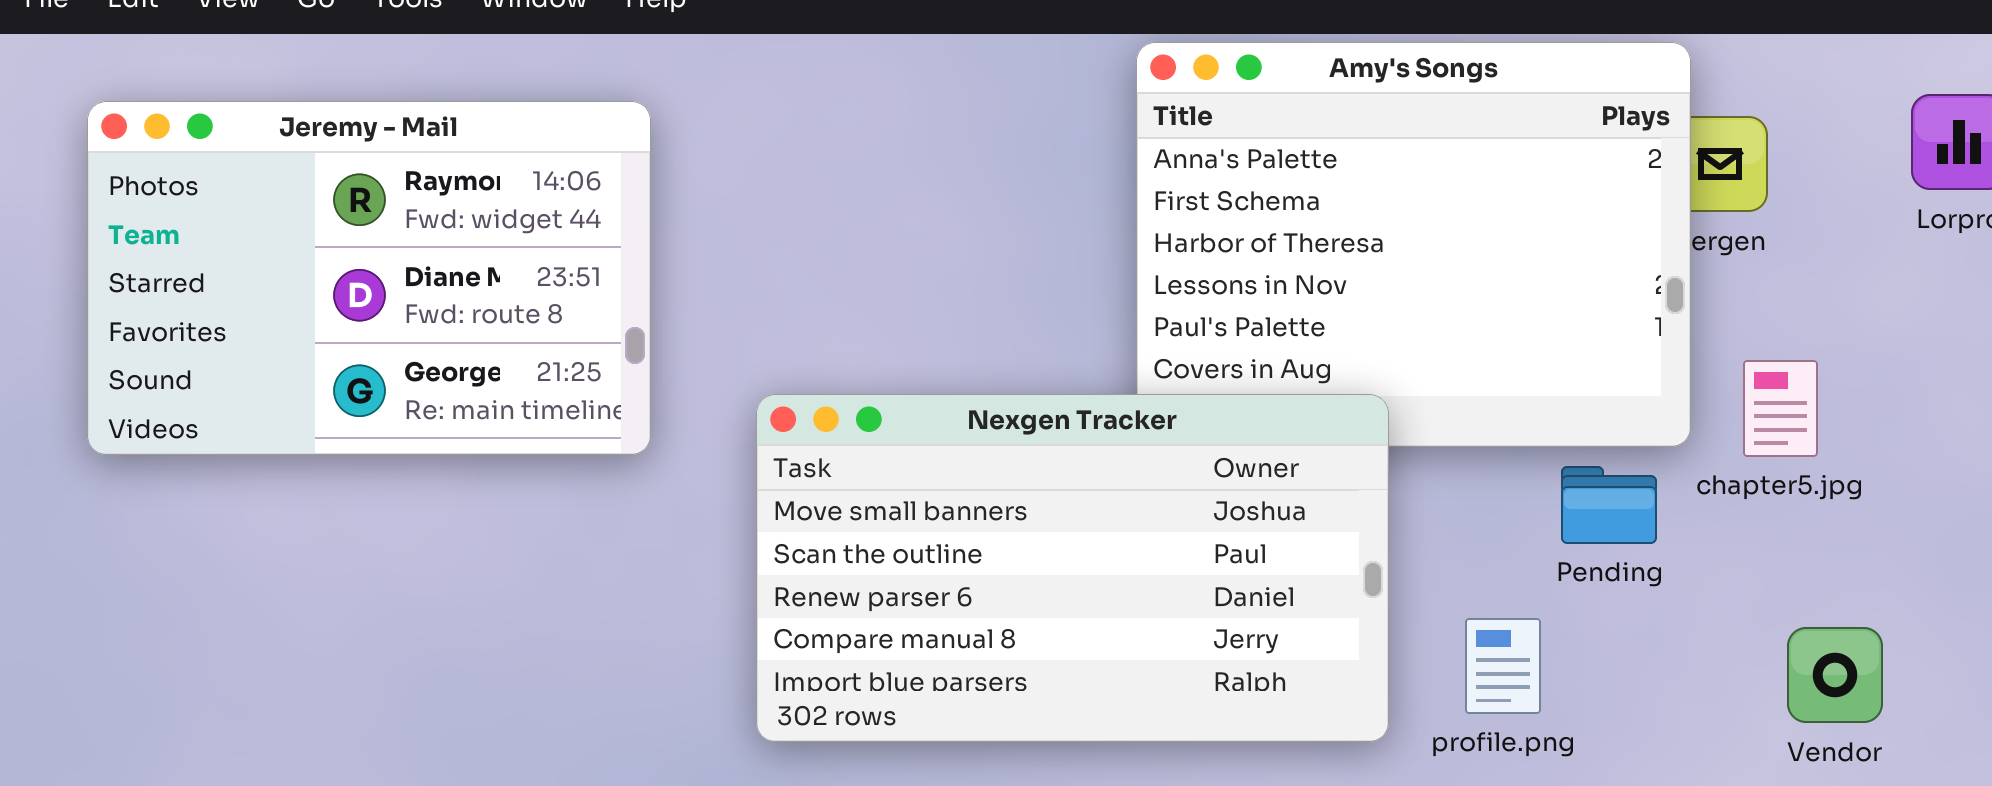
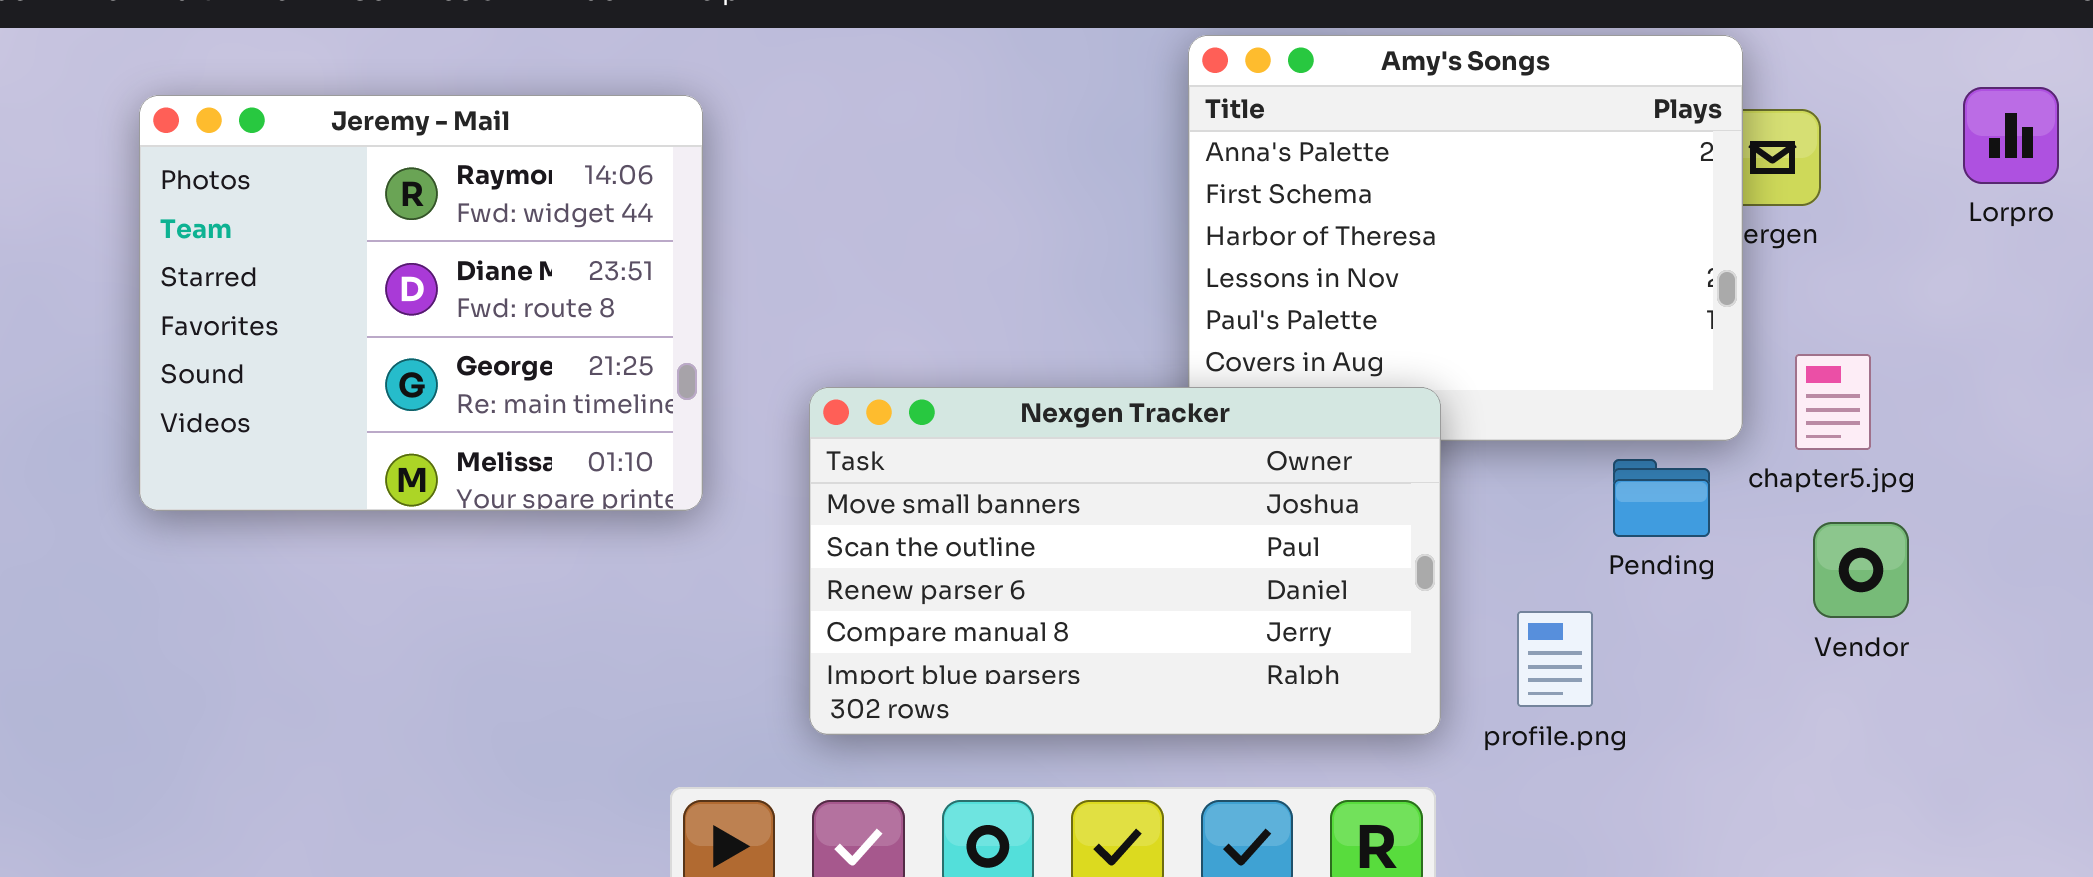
Jeremy - Mail: [87,101,651,455] -> [139,95,703,511], resized
Vendor: [1787,627,1883,723] -> [1813,522,1909,618], moved

